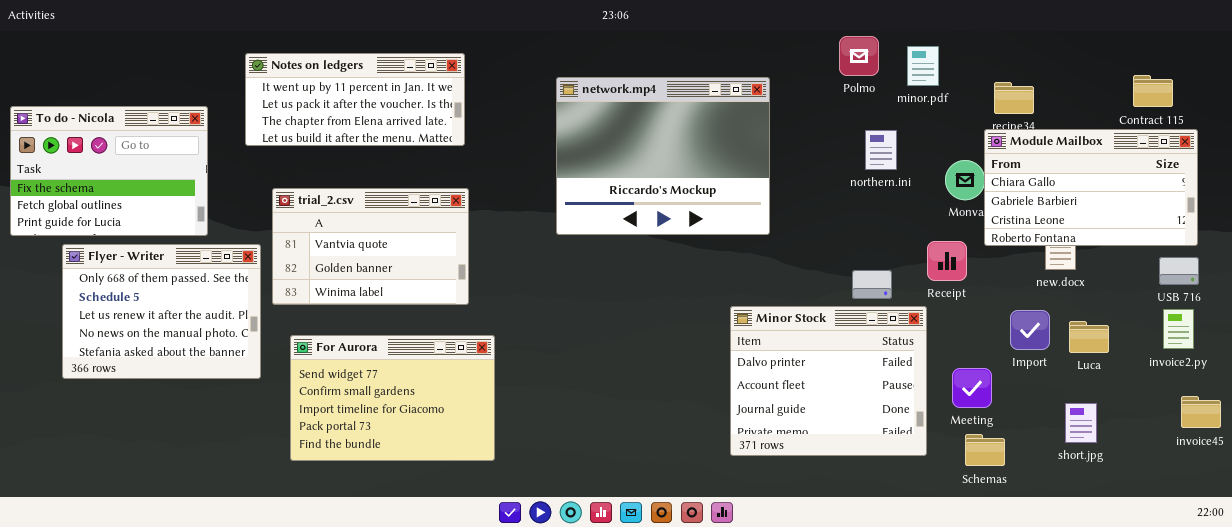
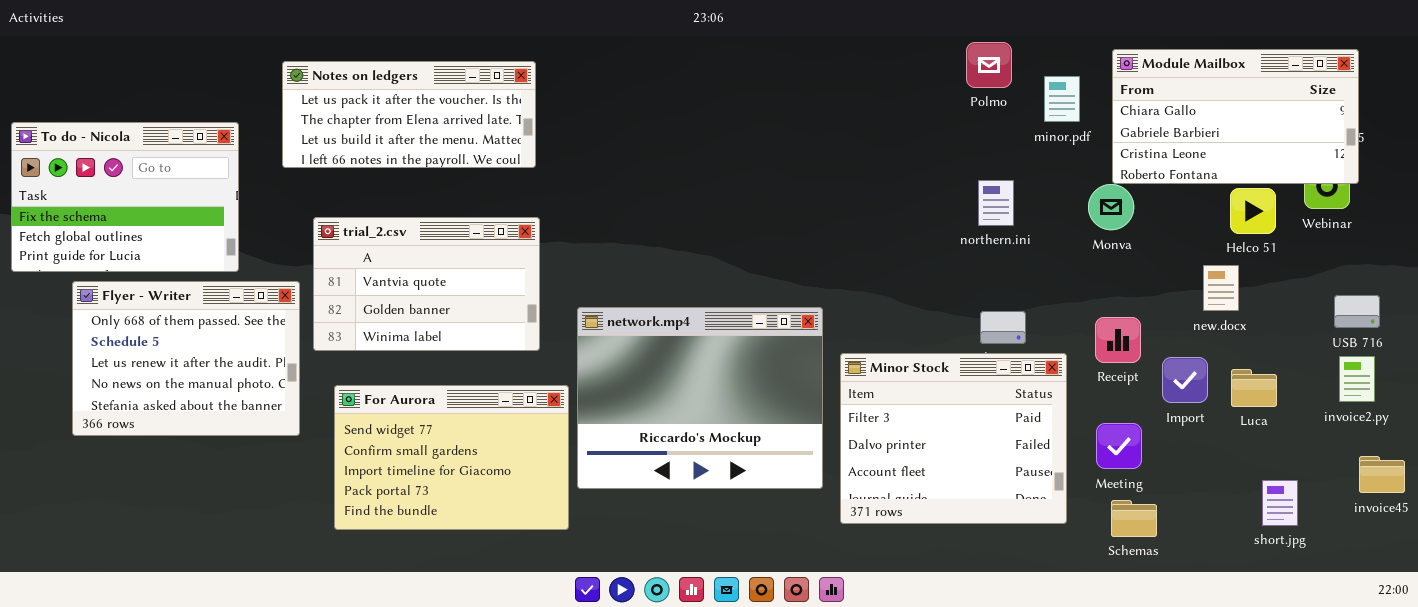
minor.pdf: [907,46,939,86] -> [1044,76,1080,122], moved
Notes on ledgers: [245,53,465,146] -> [282,61,536,168], scrolled down 1 row
network.mp4: [556,77,770,235] -> [577,307,823,489], moved
Module Mailbox: [984,129,1198,246] -> [1112,49,1359,184], moved
northern.ini: [865,130,897,170] -> [978,180,1014,226], moved
Receipt: [927,241,967,281] -> [1095,317,1141,363], moved
Minor Stock: [730,306,927,456] -> [840,353,1067,524], scrolled up 1 row
short.jpg: [1065,403,1097,443] -> [1262,480,1298,526], moved

